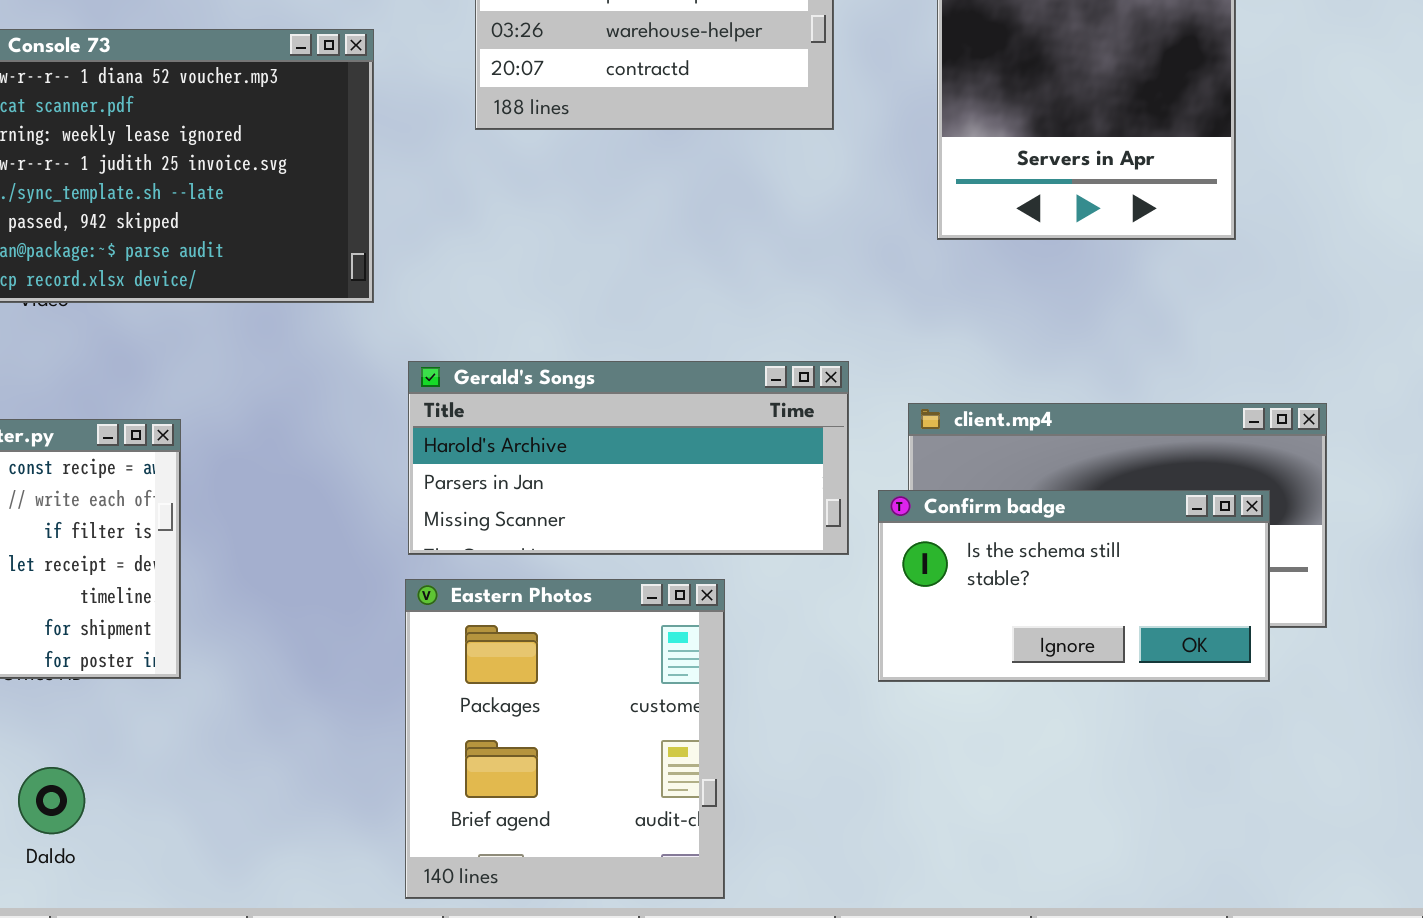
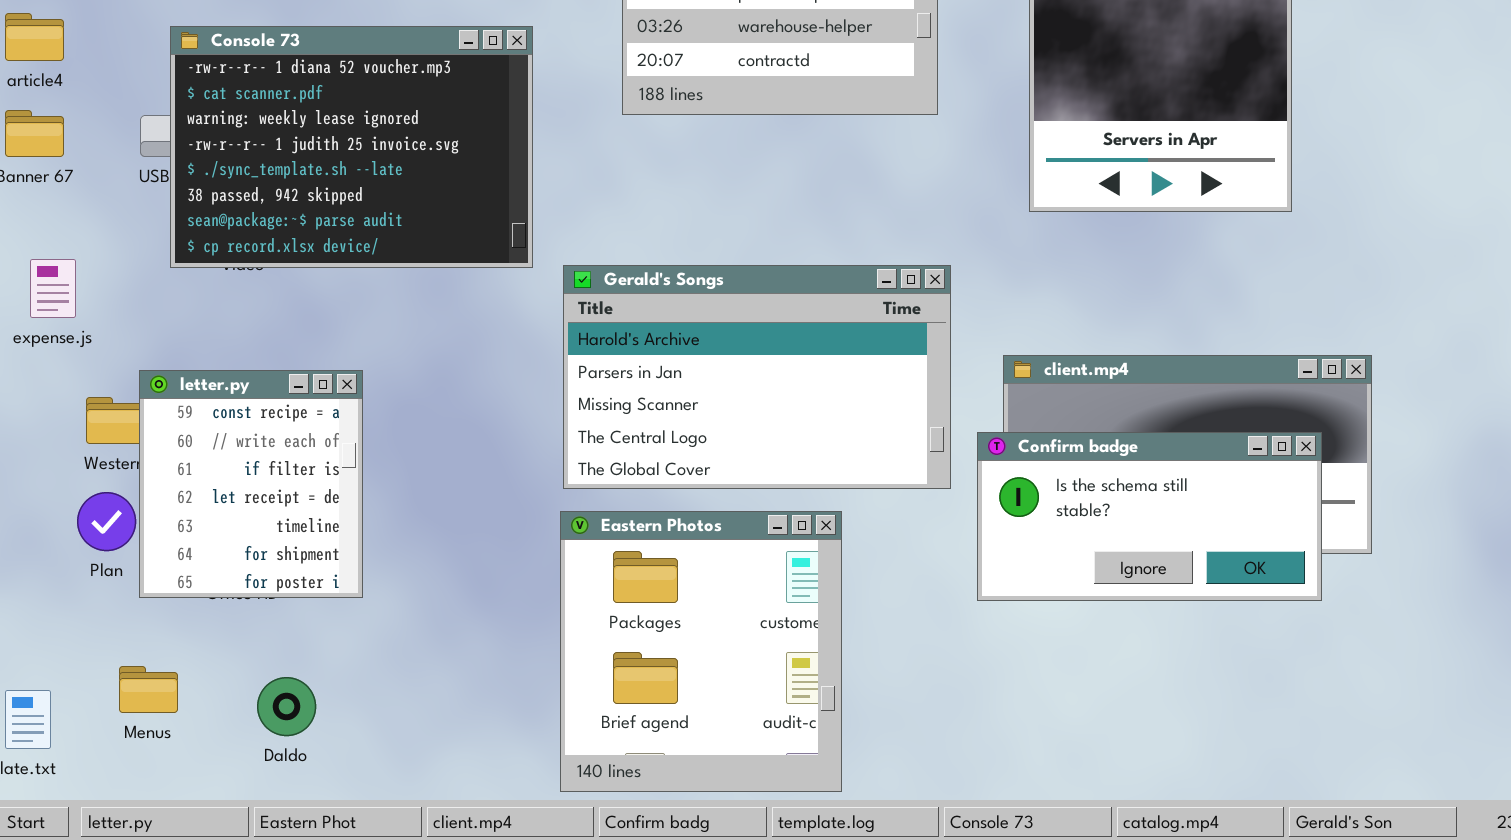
Gerald's Songs: [408,361,849,555] -> [563,265,951,489], resized
Daldo: [18,767,85,834] -> [257,677,316,736], moved

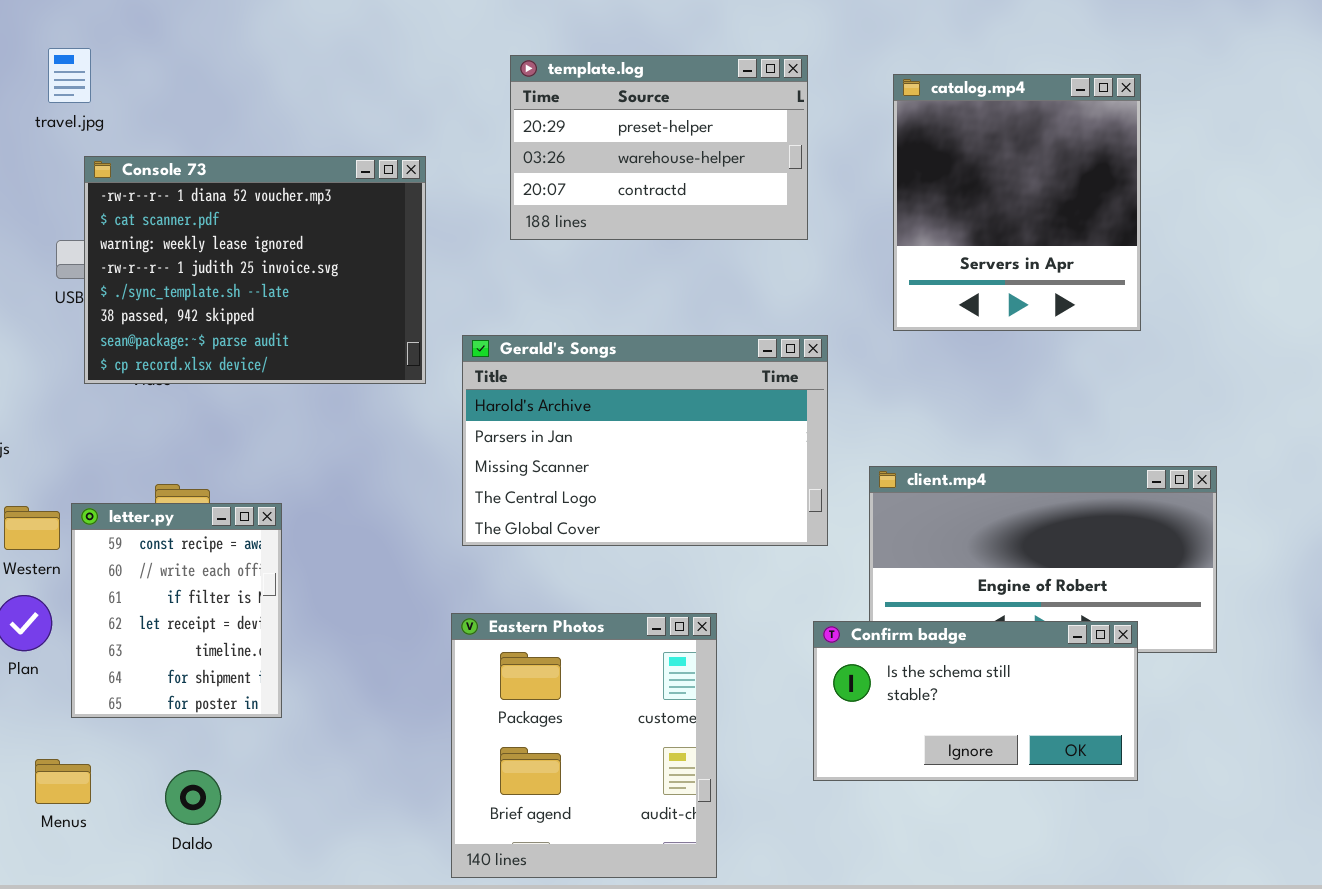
Gerald's Songs: [563,265,951,489] -> [462,335,828,546], moved
letter.py: [139,370,363,598] -> [71,503,282,718], moved
Confirm badge: [977,432,1322,601] -> [813,621,1138,781], moved

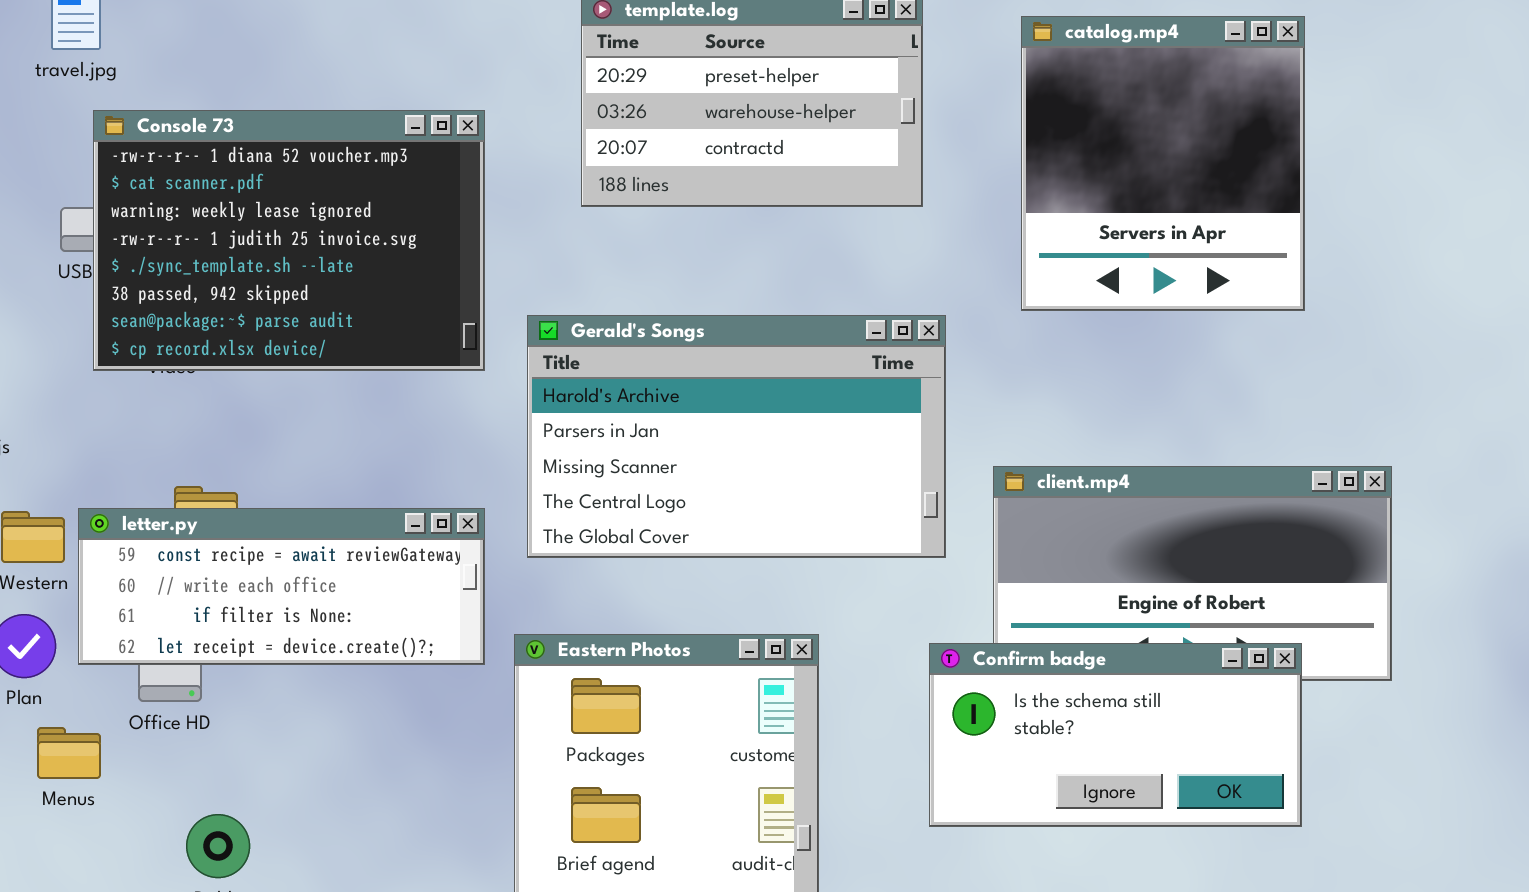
letter.py: [71,503,282,718] -> [78,508,485,665], resized
Menus: [35,759,91,804] -> [37,727,101,779], moved

